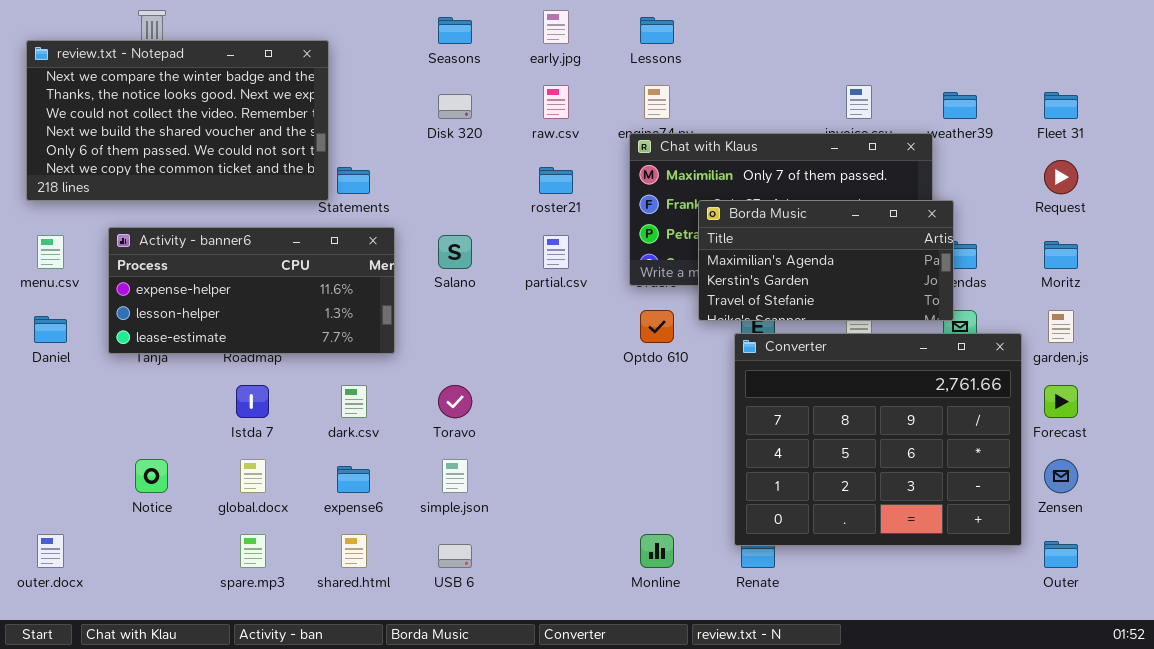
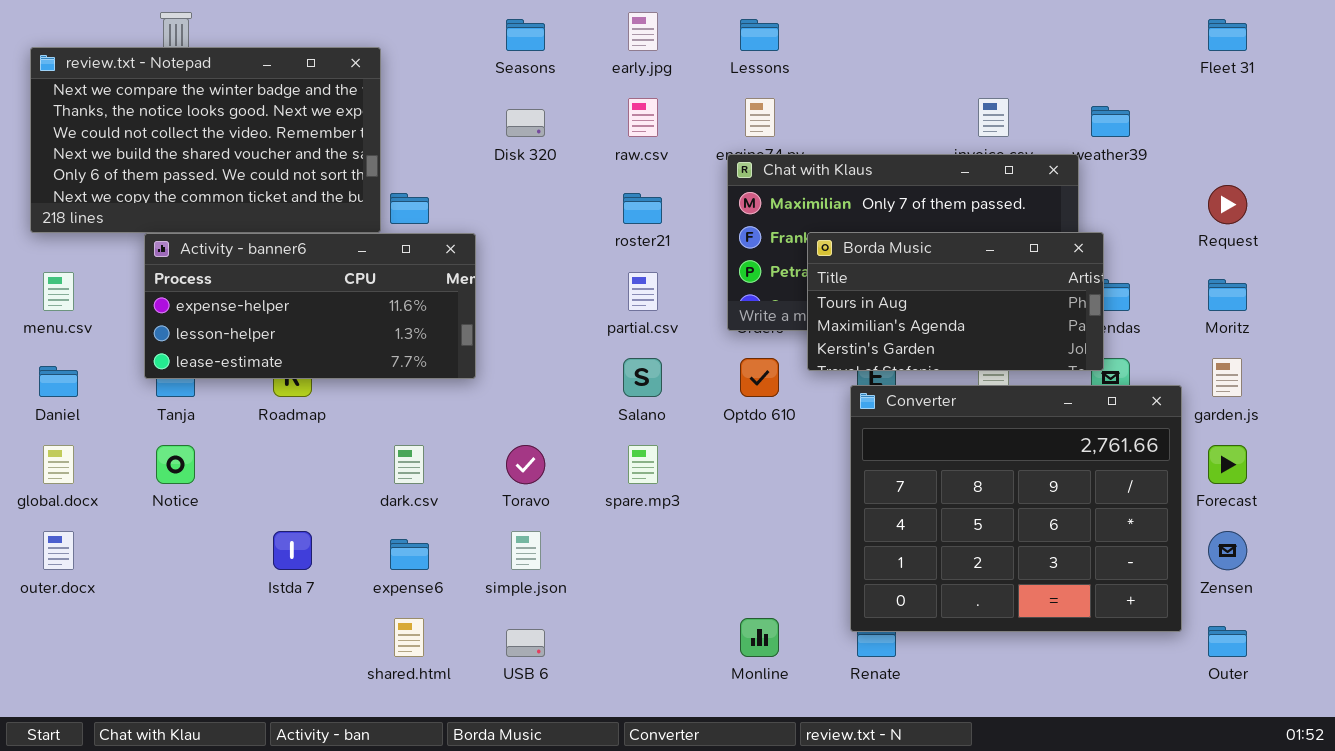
Fleet 31: [1044,92,1078,119] -> [1208,19,1247,51], moved
Borda Music: [698,200,954,321] -> [807,232,1104,371], scrolled up 1 row
Activity - banner6: [108,227,395,354] -> [144,233,476,379], moved
Salano: [438,235,472,269] -> [623,358,662,397], moved
Istda 7: [236,385,269,418] -> [273,531,312,570], moved
Notice: [135,459,168,493] -> [156,445,195,484], moved
global.docx: [240,459,266,493] -> [43,445,74,484], moved
outer.docx: [37,534,64,568] -> [43,531,74,570], moved
spare.mp3: [240,534,266,568] -> [628,445,658,484], moved

